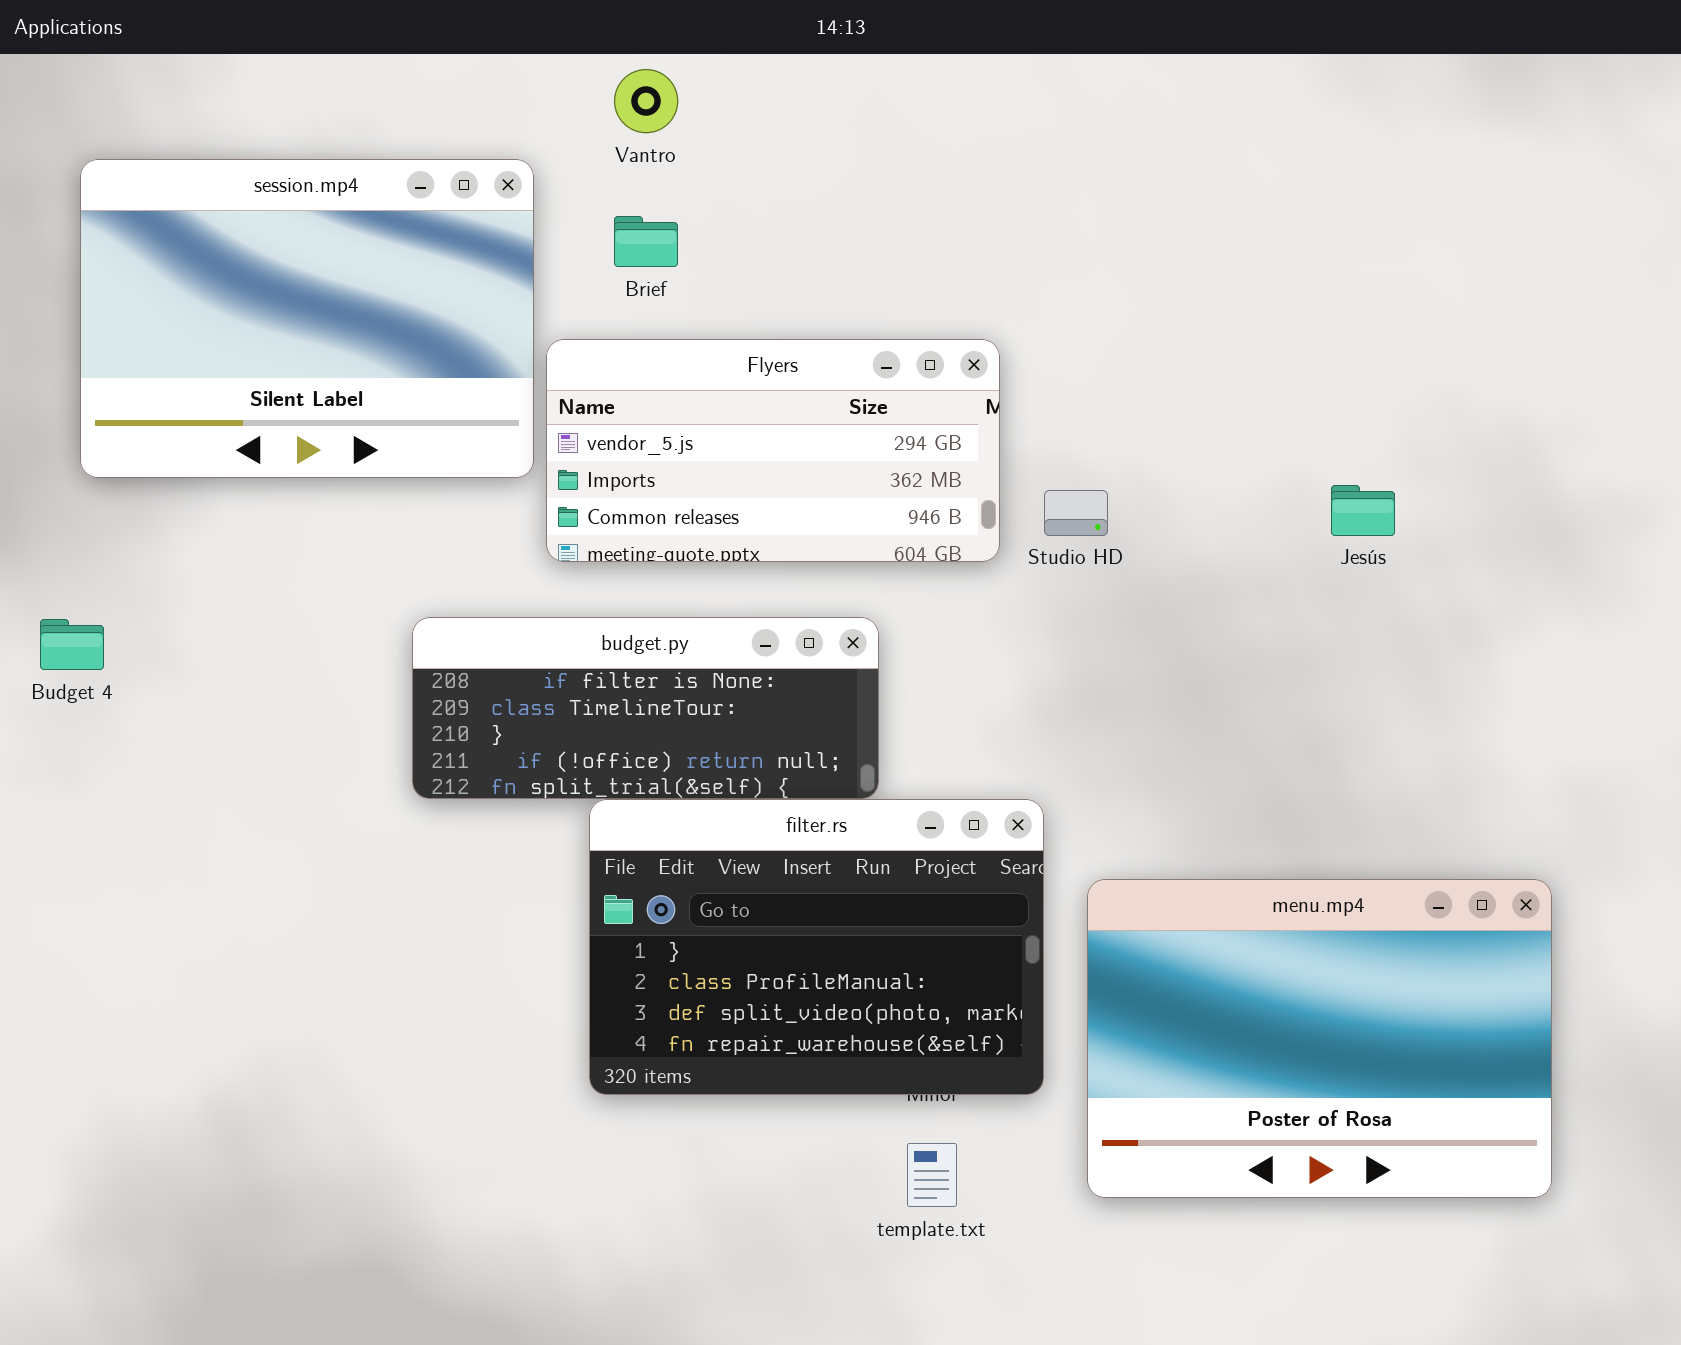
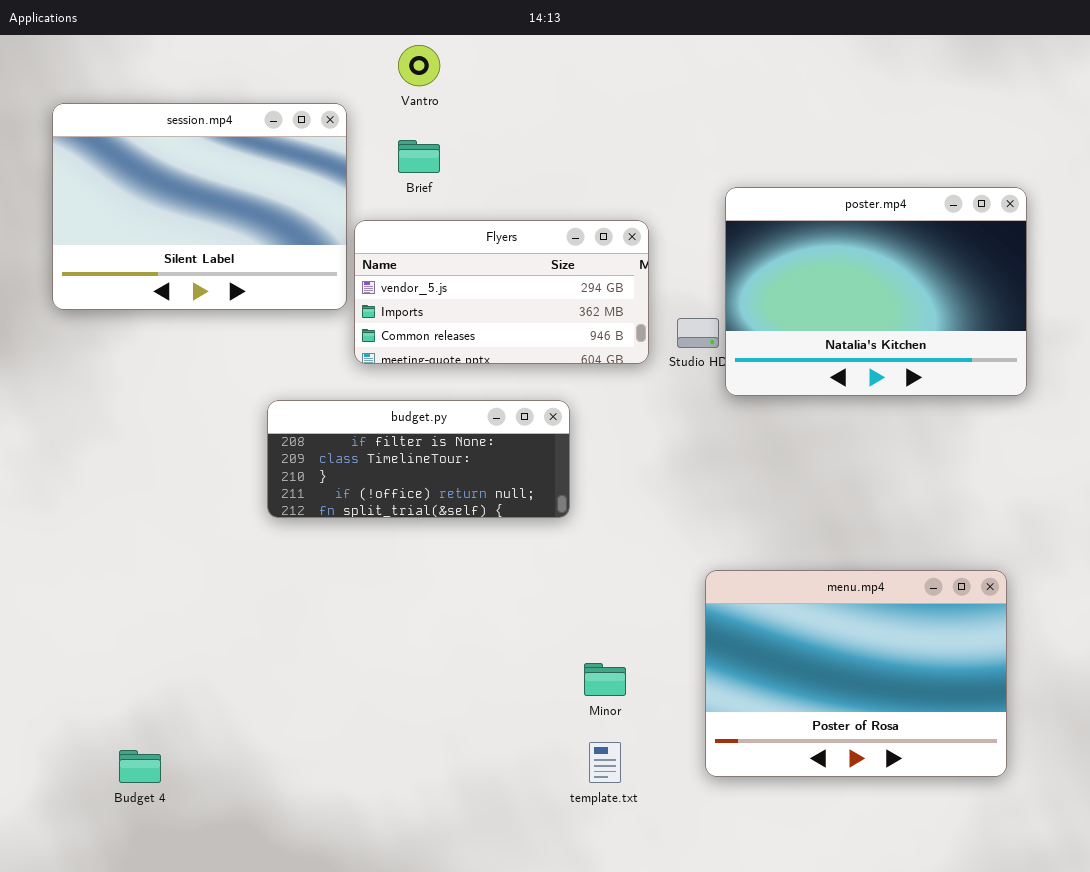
poster.mp4: none -> [725,187,1027,396], opened
Budget 4: [40,619,104,670] -> [119,750,161,783], moved
filter.rs: [589,799,1044,1095] -> none, closed

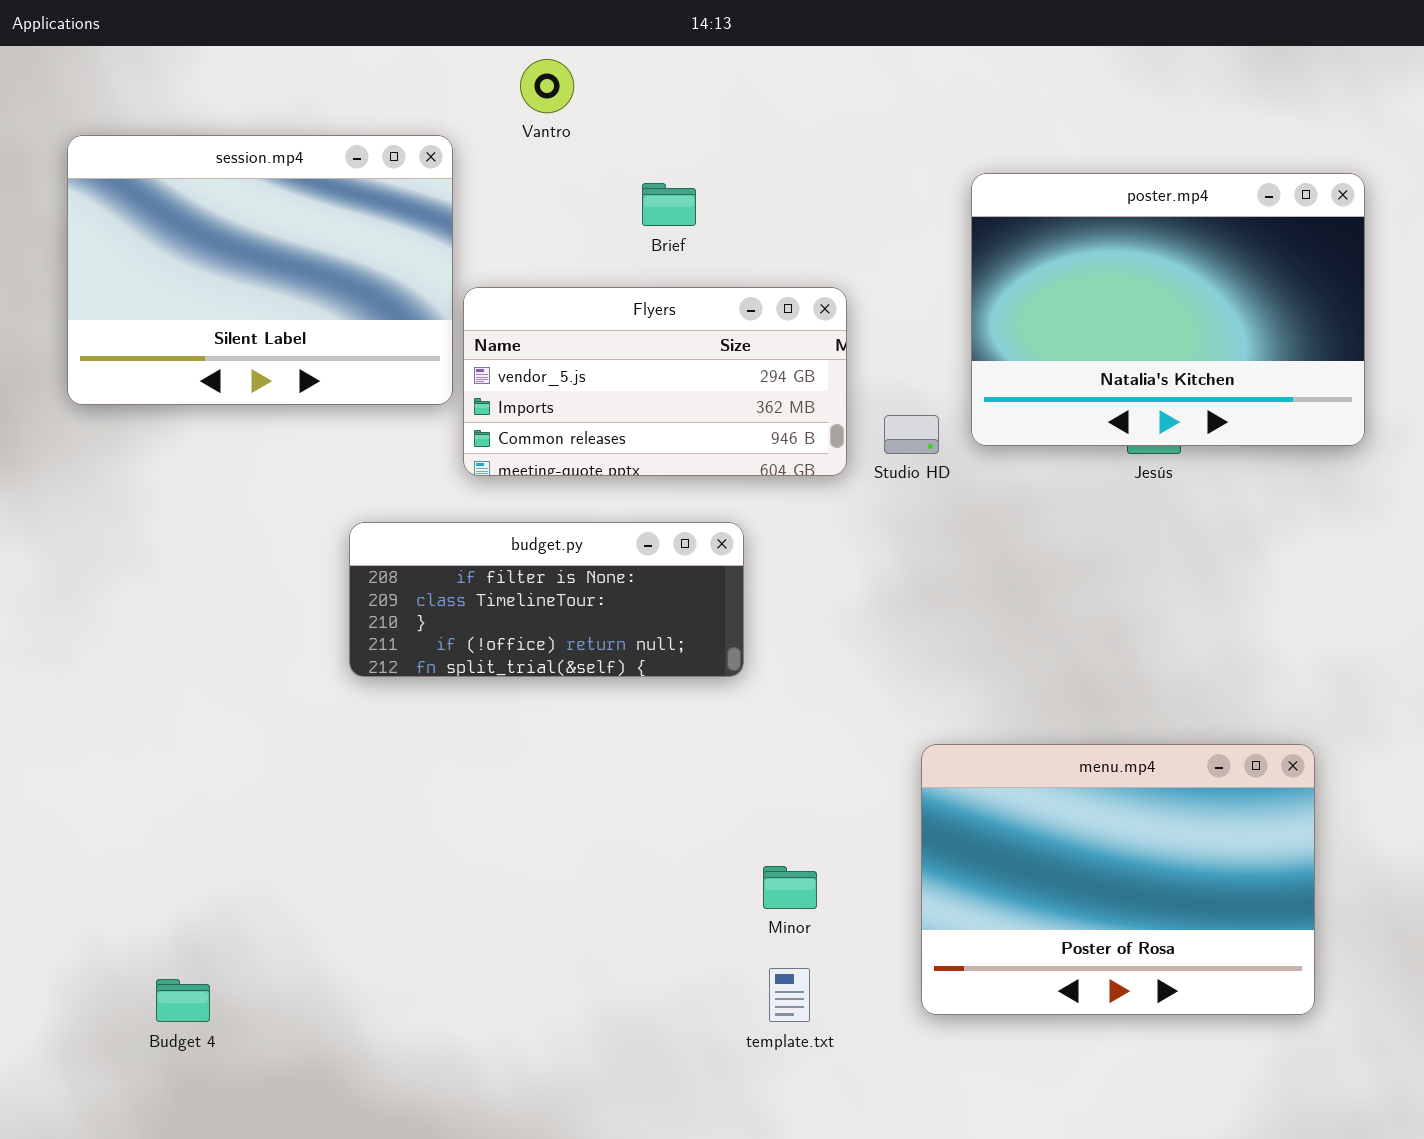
Brief: [398,140,440,173] -> [642,183,696,226], moved
poster.mp4: [725,187,1027,396] -> [971,173,1365,446], moved

